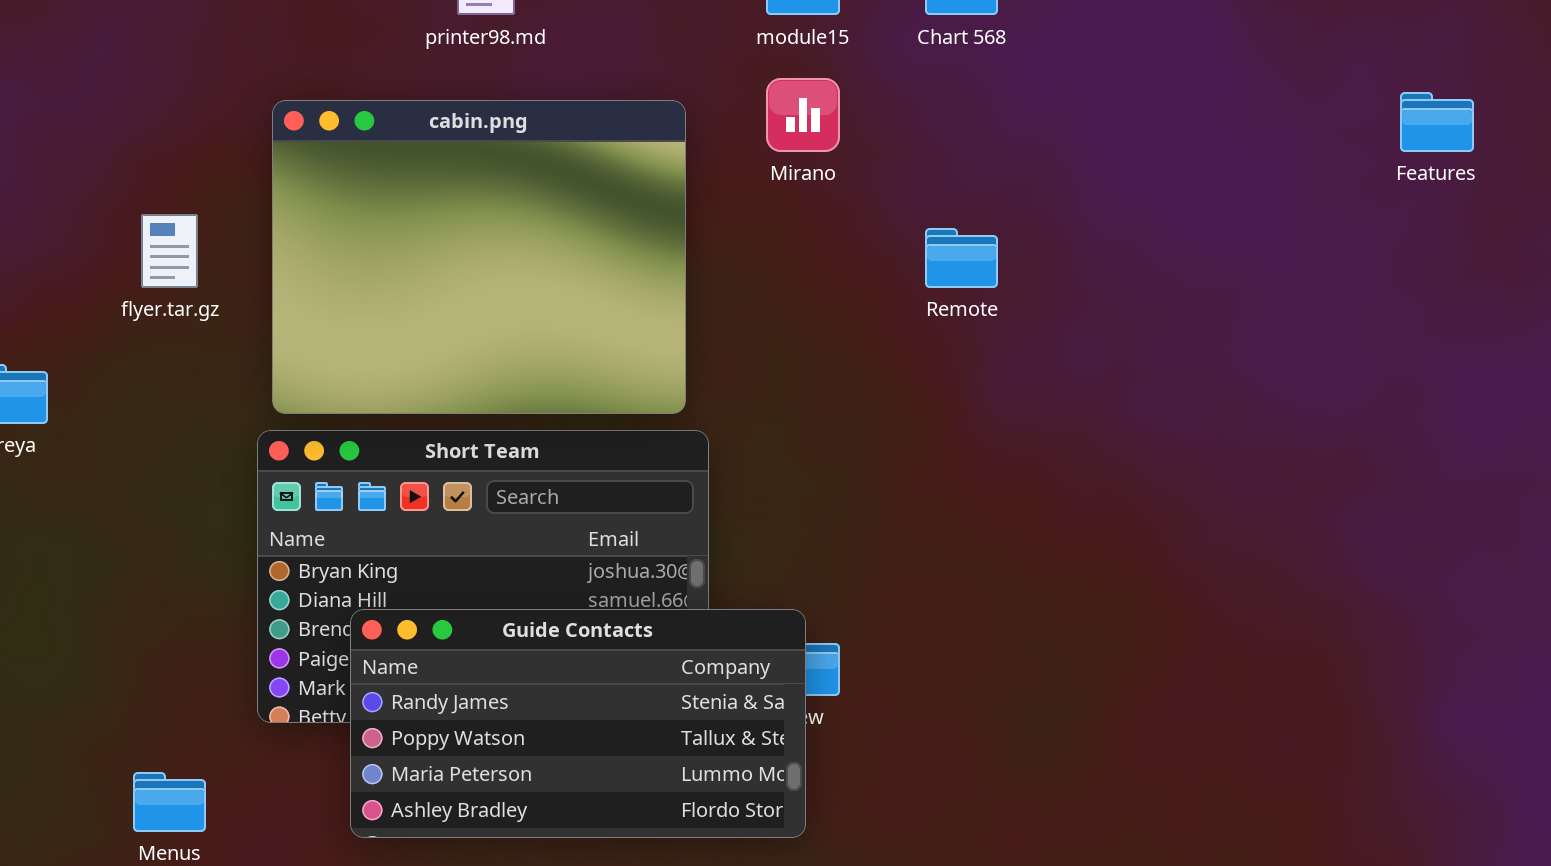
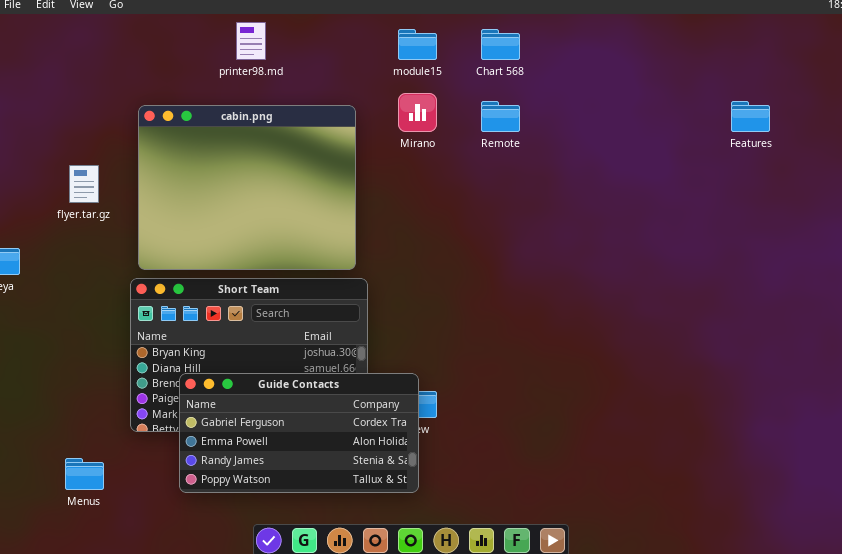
Remote: [925,228,998,288] -> [481,101,520,132], moved
Guide Contacts: [350,609,806,838] -> [179,373,419,493], scrolled up 2 rows

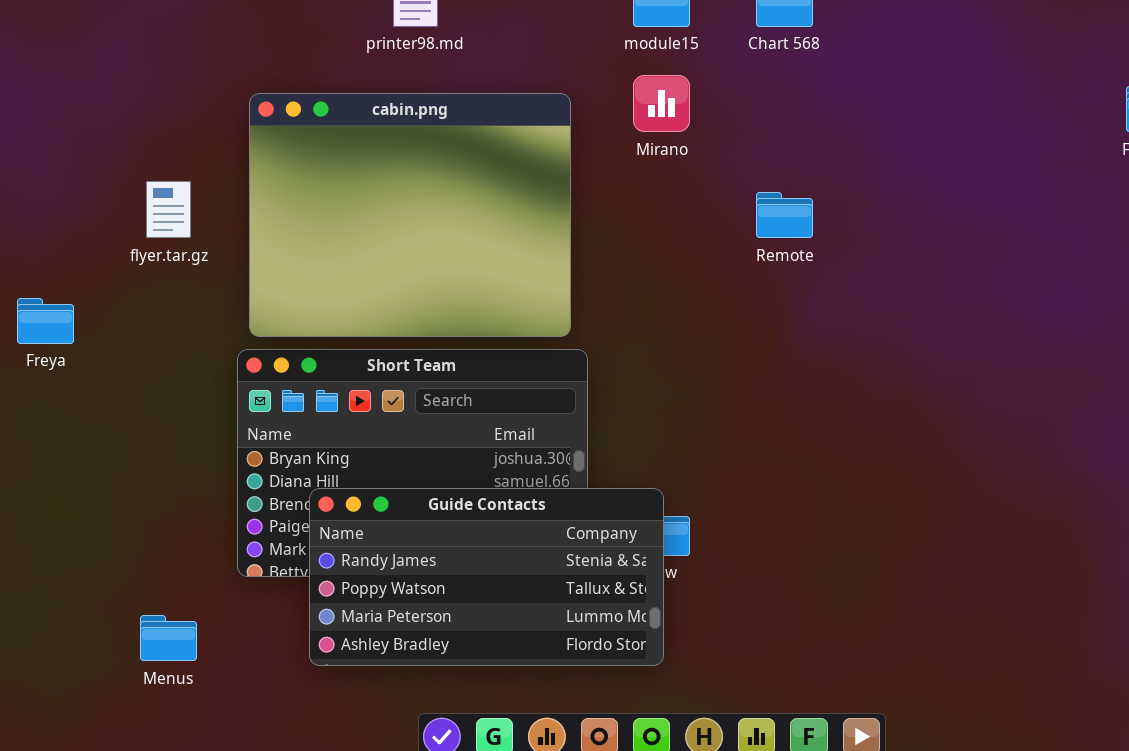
Remote: [481,101,520,132] -> [756,192,813,238], moved
Guide Contacts: [179,373,419,493] -> [309,488,664,666], scrolled down 2 rows

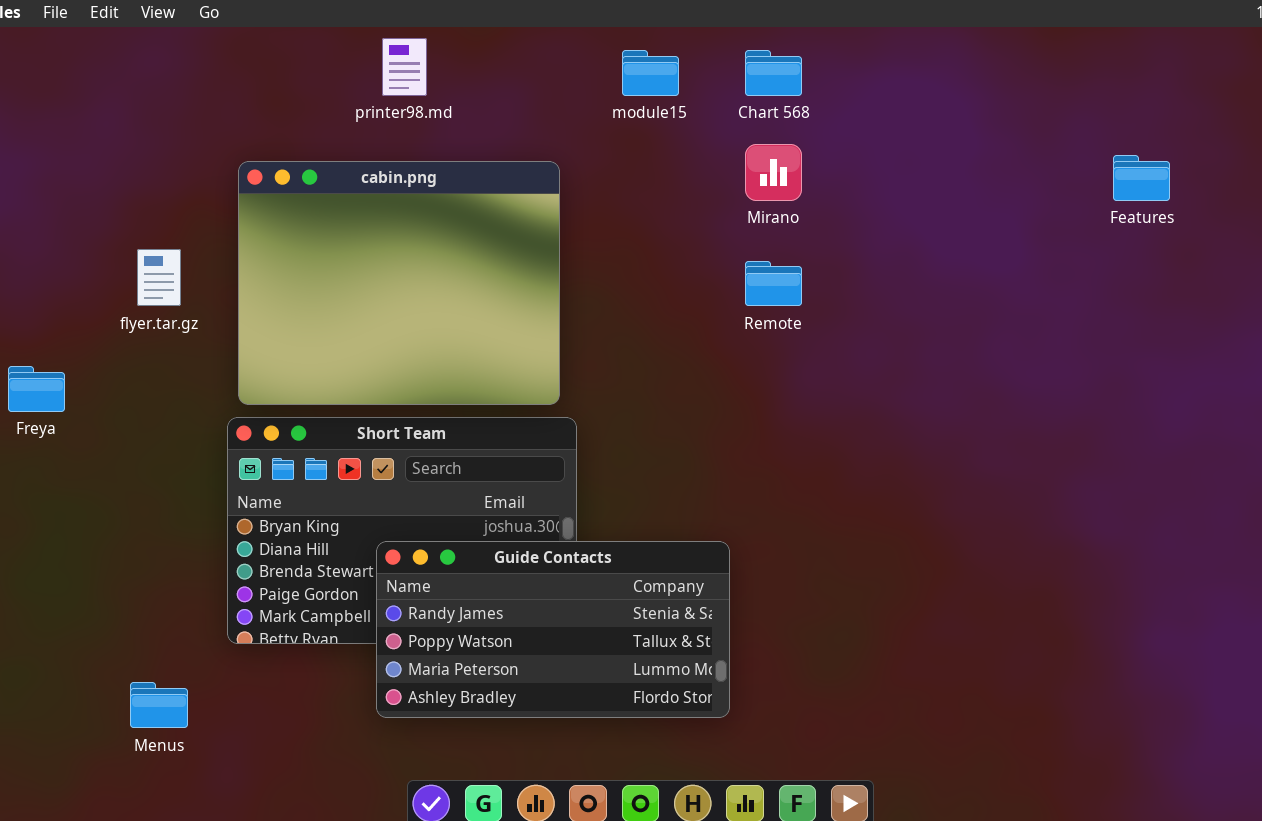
Mirano: [633,75,690,132] -> [745,144,802,201], moved
Guide Contacts: [309,488,664,666] -> [376,541,730,718], moved

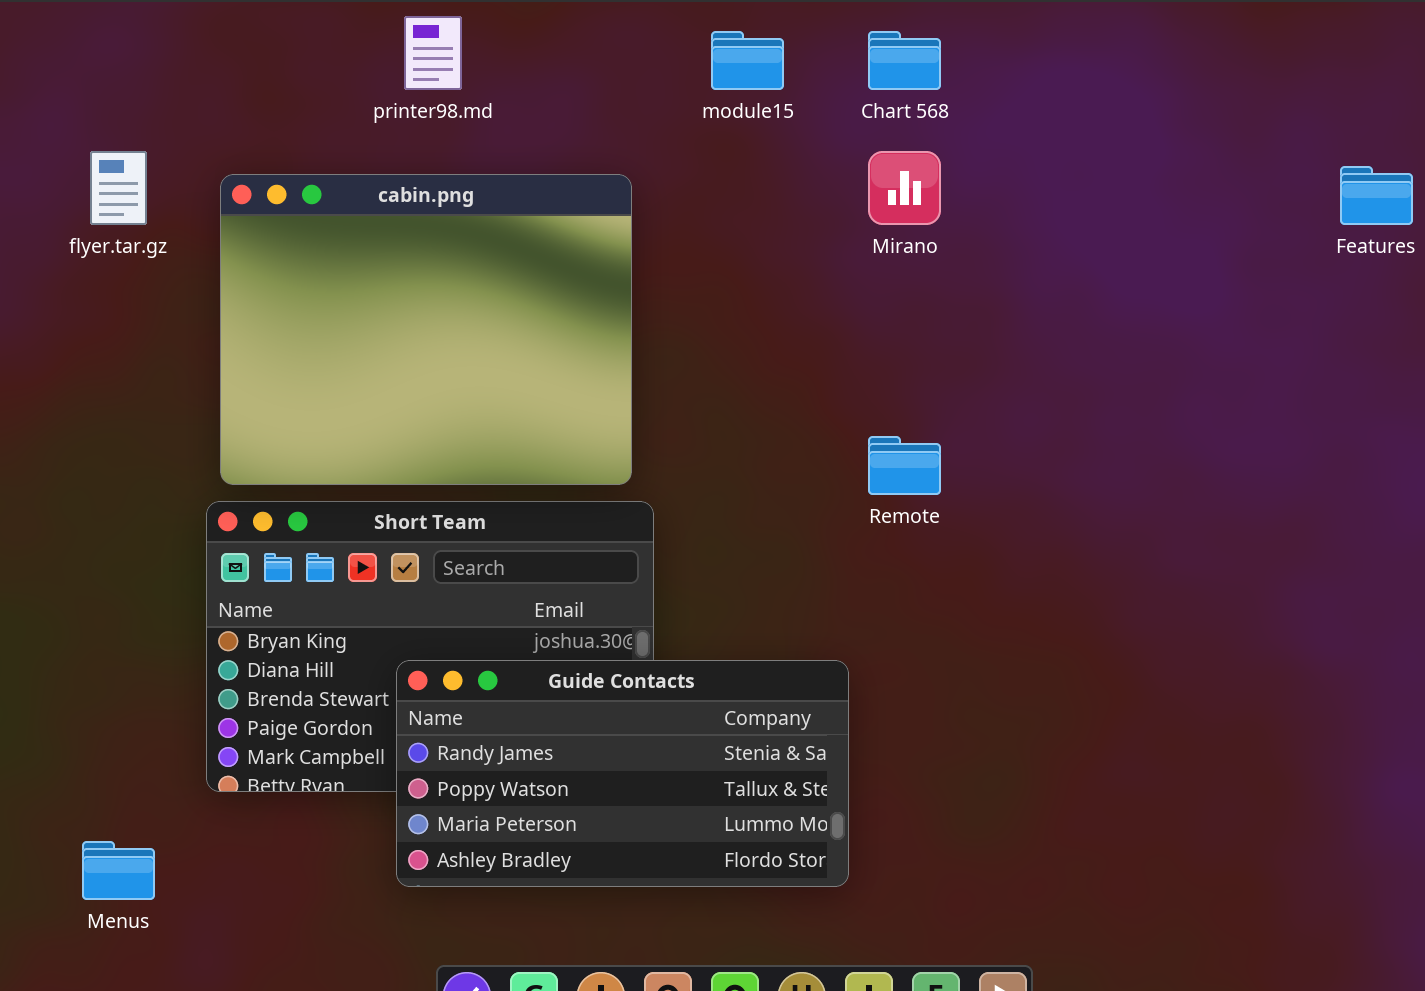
flyer.tar.gz: [137,249,181,306] -> [90,151,147,225], moved
Remote: [745,261,802,306] -> [868,436,941,495], moved

